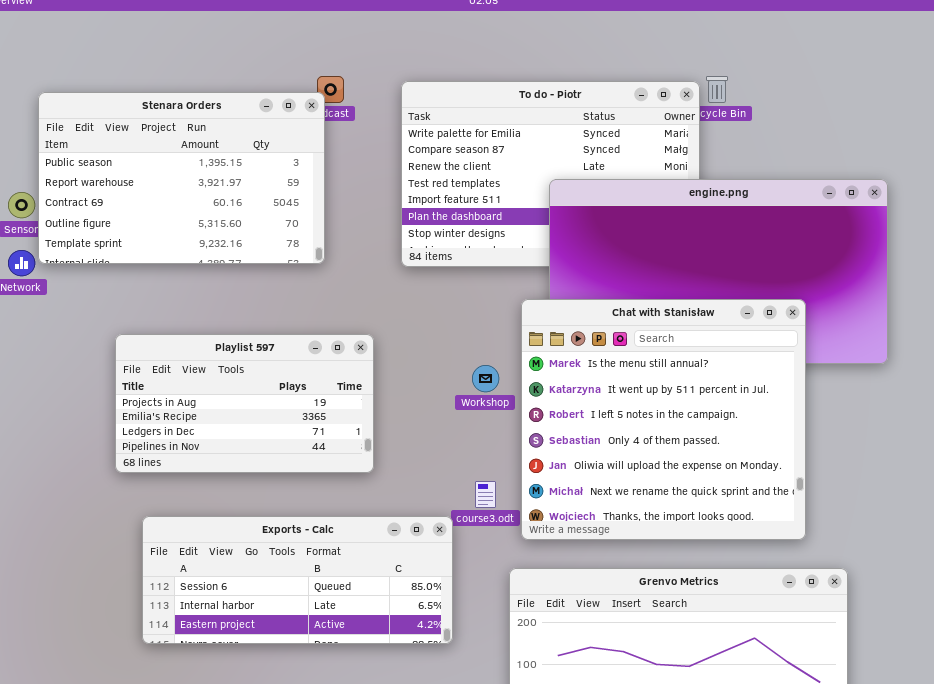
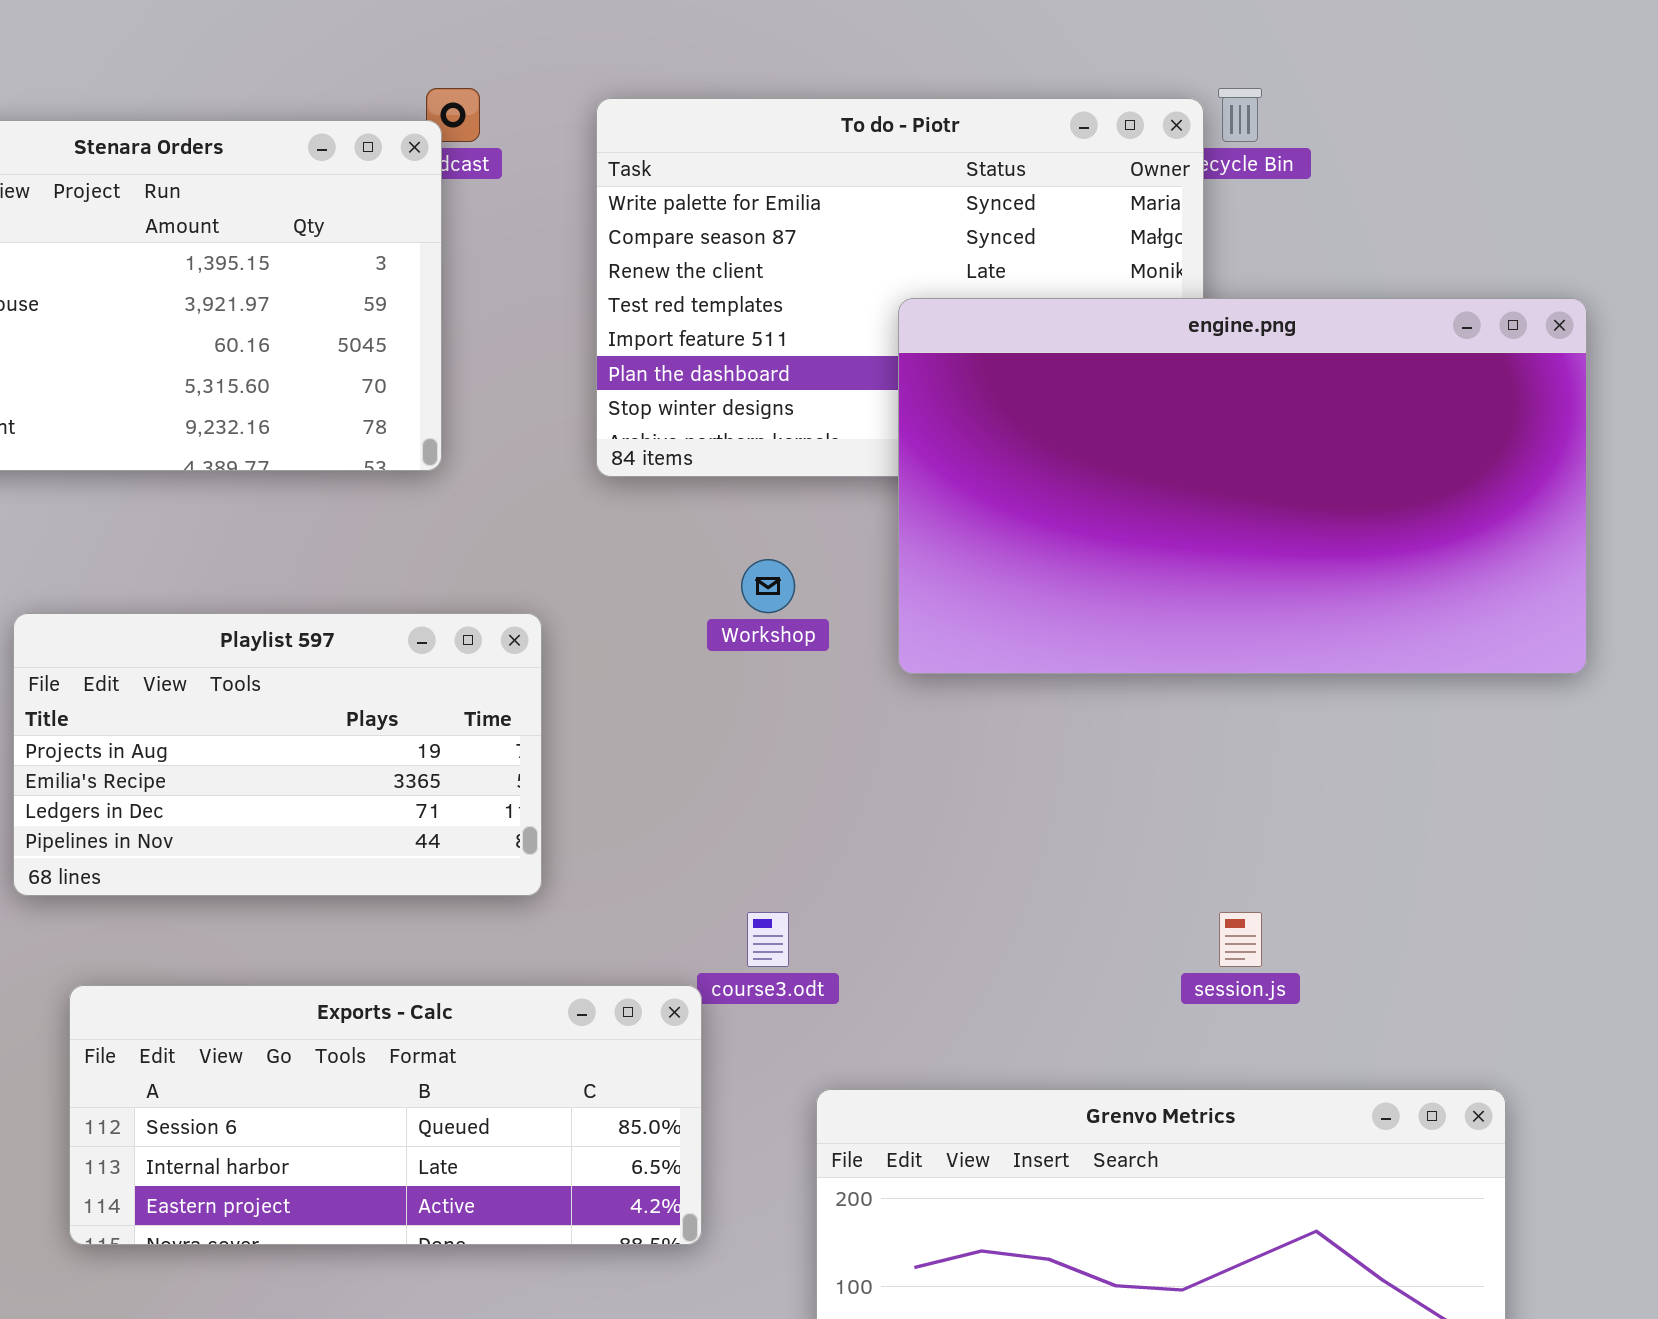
Chat with Stanisław: [521,299,806,540] -> none, closed
Workshop: [472,365,499,392] -> [741,559,795,613], moved

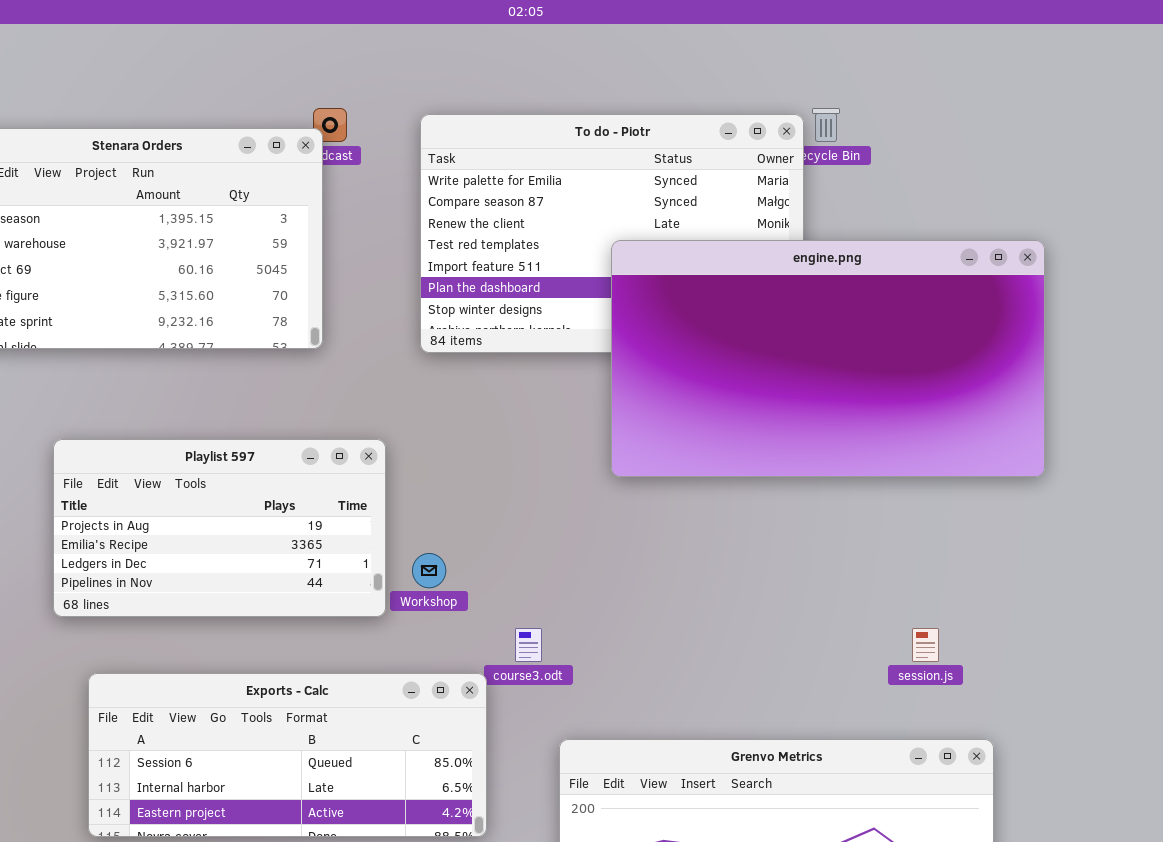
Workshop: [741,559,795,613] -> [412,553,446,588], moved
session.js: [1219,912,1262,967] -> [912,628,939,662], moved

